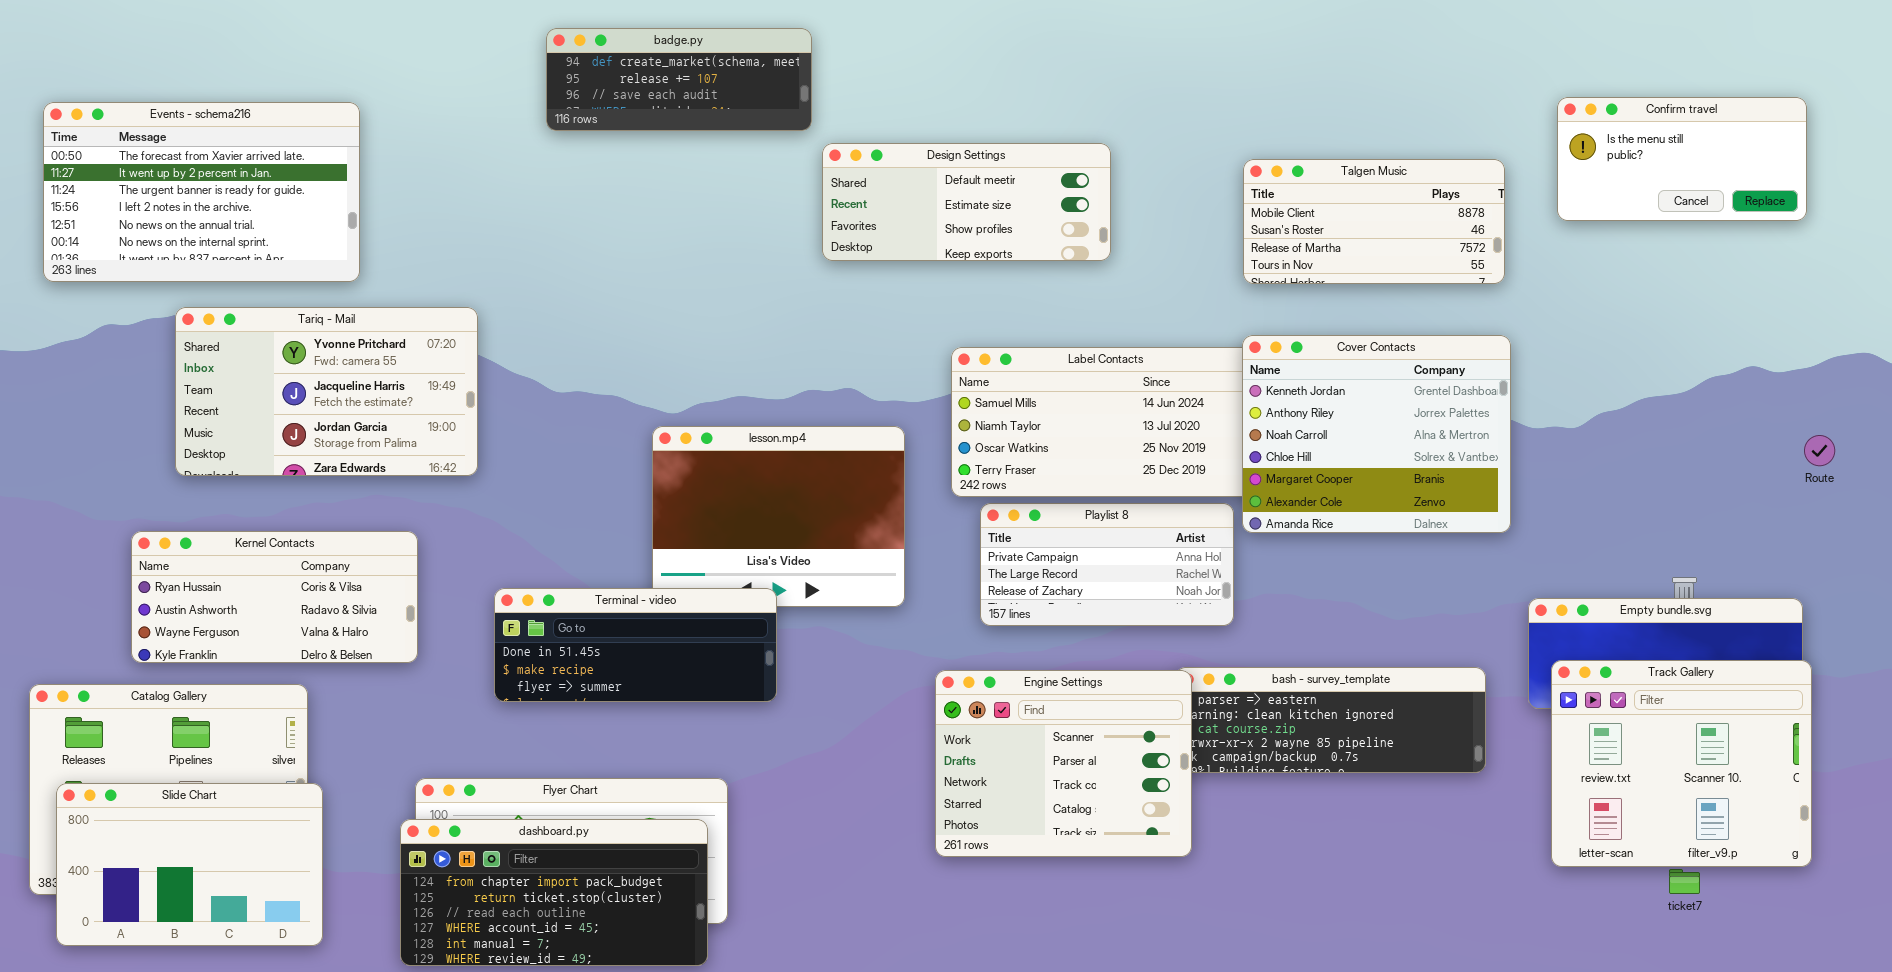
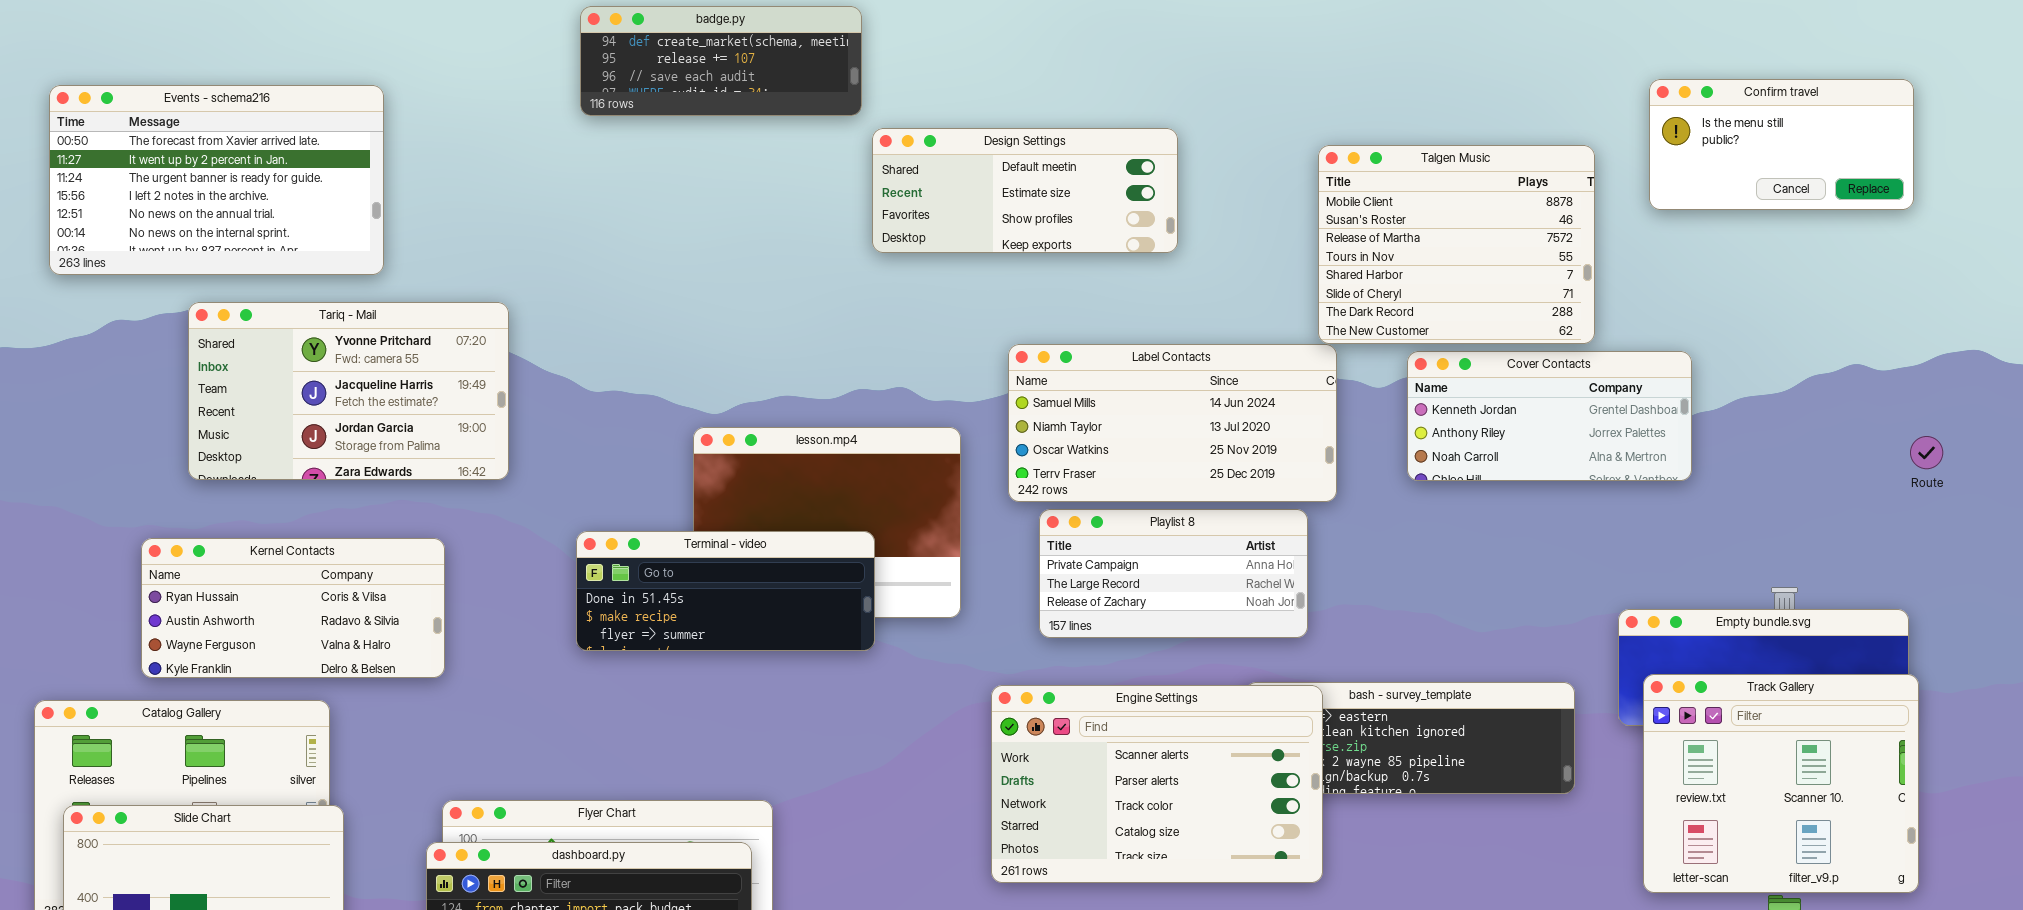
Talgen Music: [1243,159,1505,284] -> [1318,145,1595,344], resized
Cover Contacts: [1242,335,1511,533] -> [1407,351,1692,481], moved, resized
Terminal - video: [494,588,777,702] -> [576,531,875,651], moved
Engine Settings: [935,670,1192,857] -> [991,685,1323,883], resized

